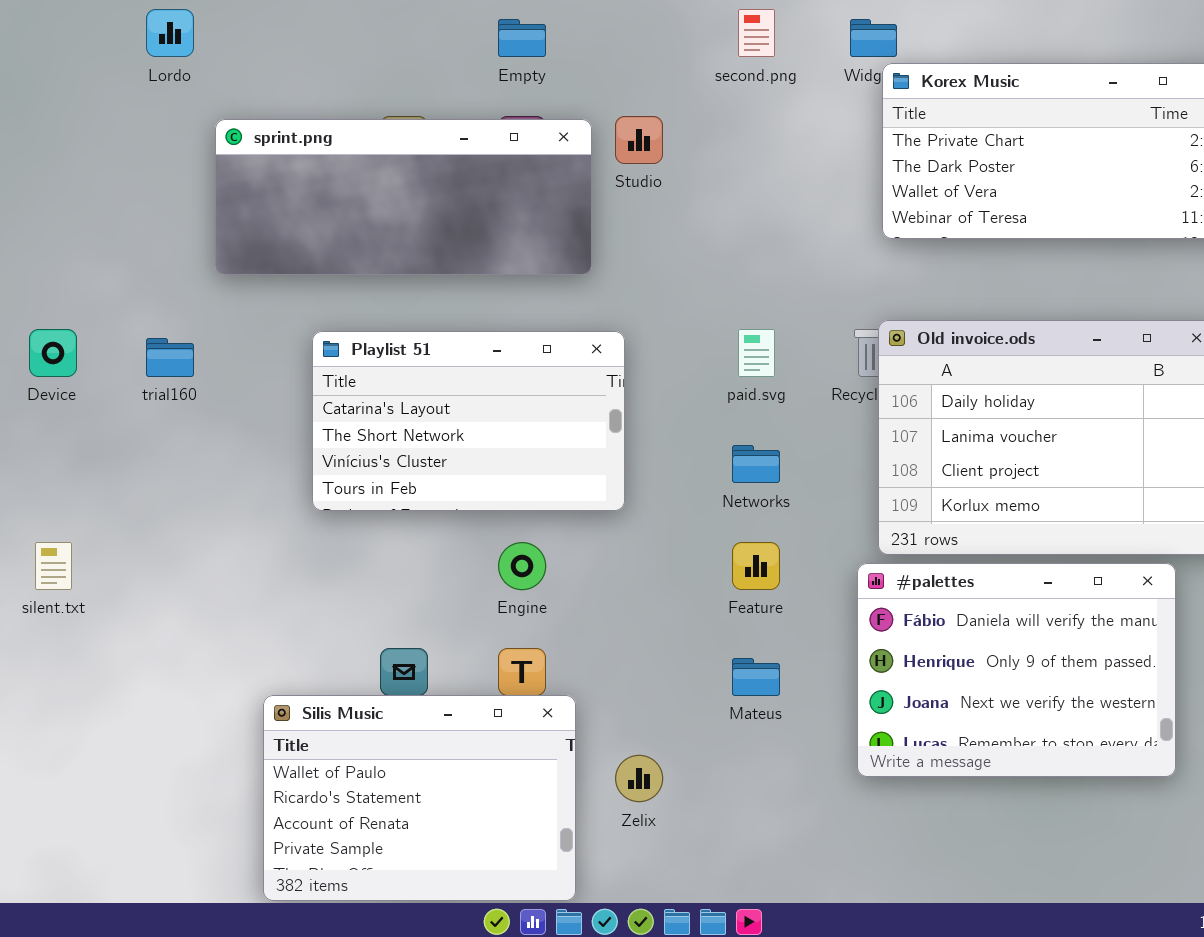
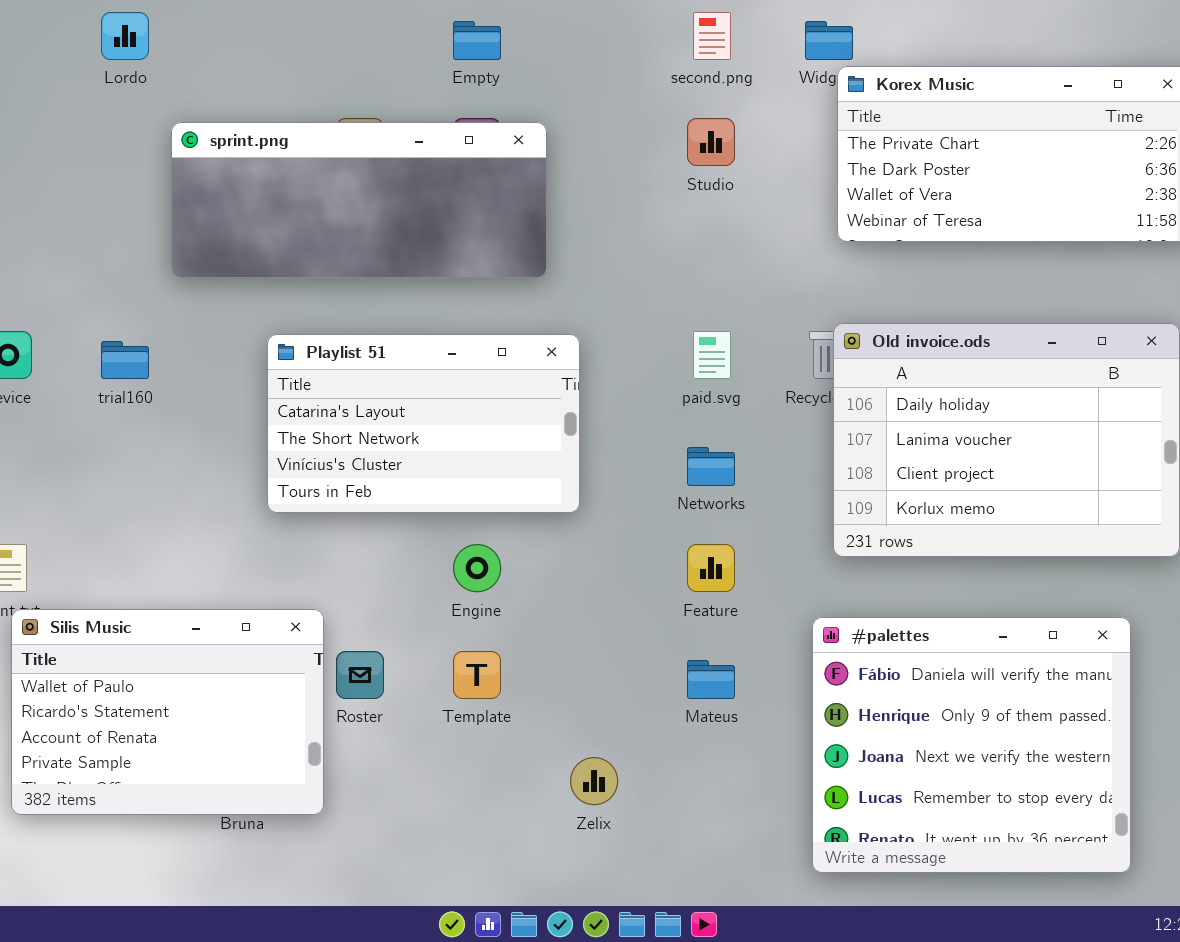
Studio: [615,116,663,164] -> [687,118,735,166], moved
#palettes: [857,563,1176,777] -> [812,617,1131,873], moved, resized
Silis Music: [263,695,576,901] -> [11,609,324,815], moved

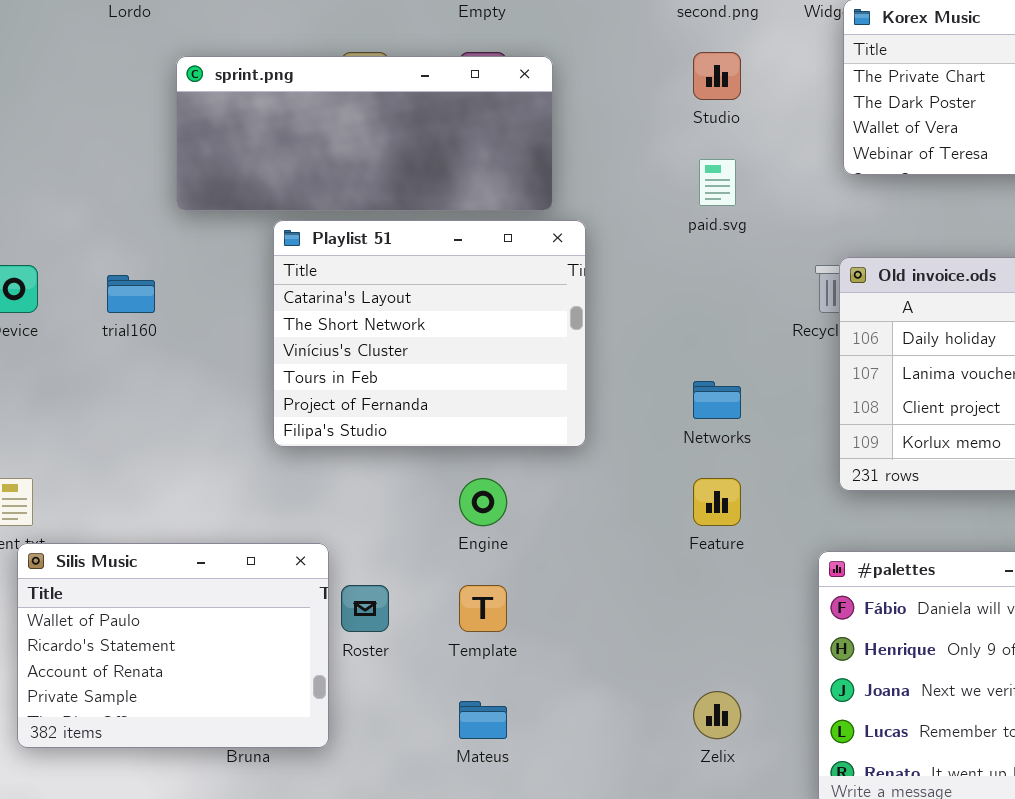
paid.svg: [693,331,731,379] -> [699,159,736,206], moved
Playlist 51: [267,334,580,513] -> [273,220,586,447], resized
Mateus: [687,660,735,699] -> [459,701,507,739], moved
Zelix: [570,757,618,805] -> [693,691,741,739], moved

